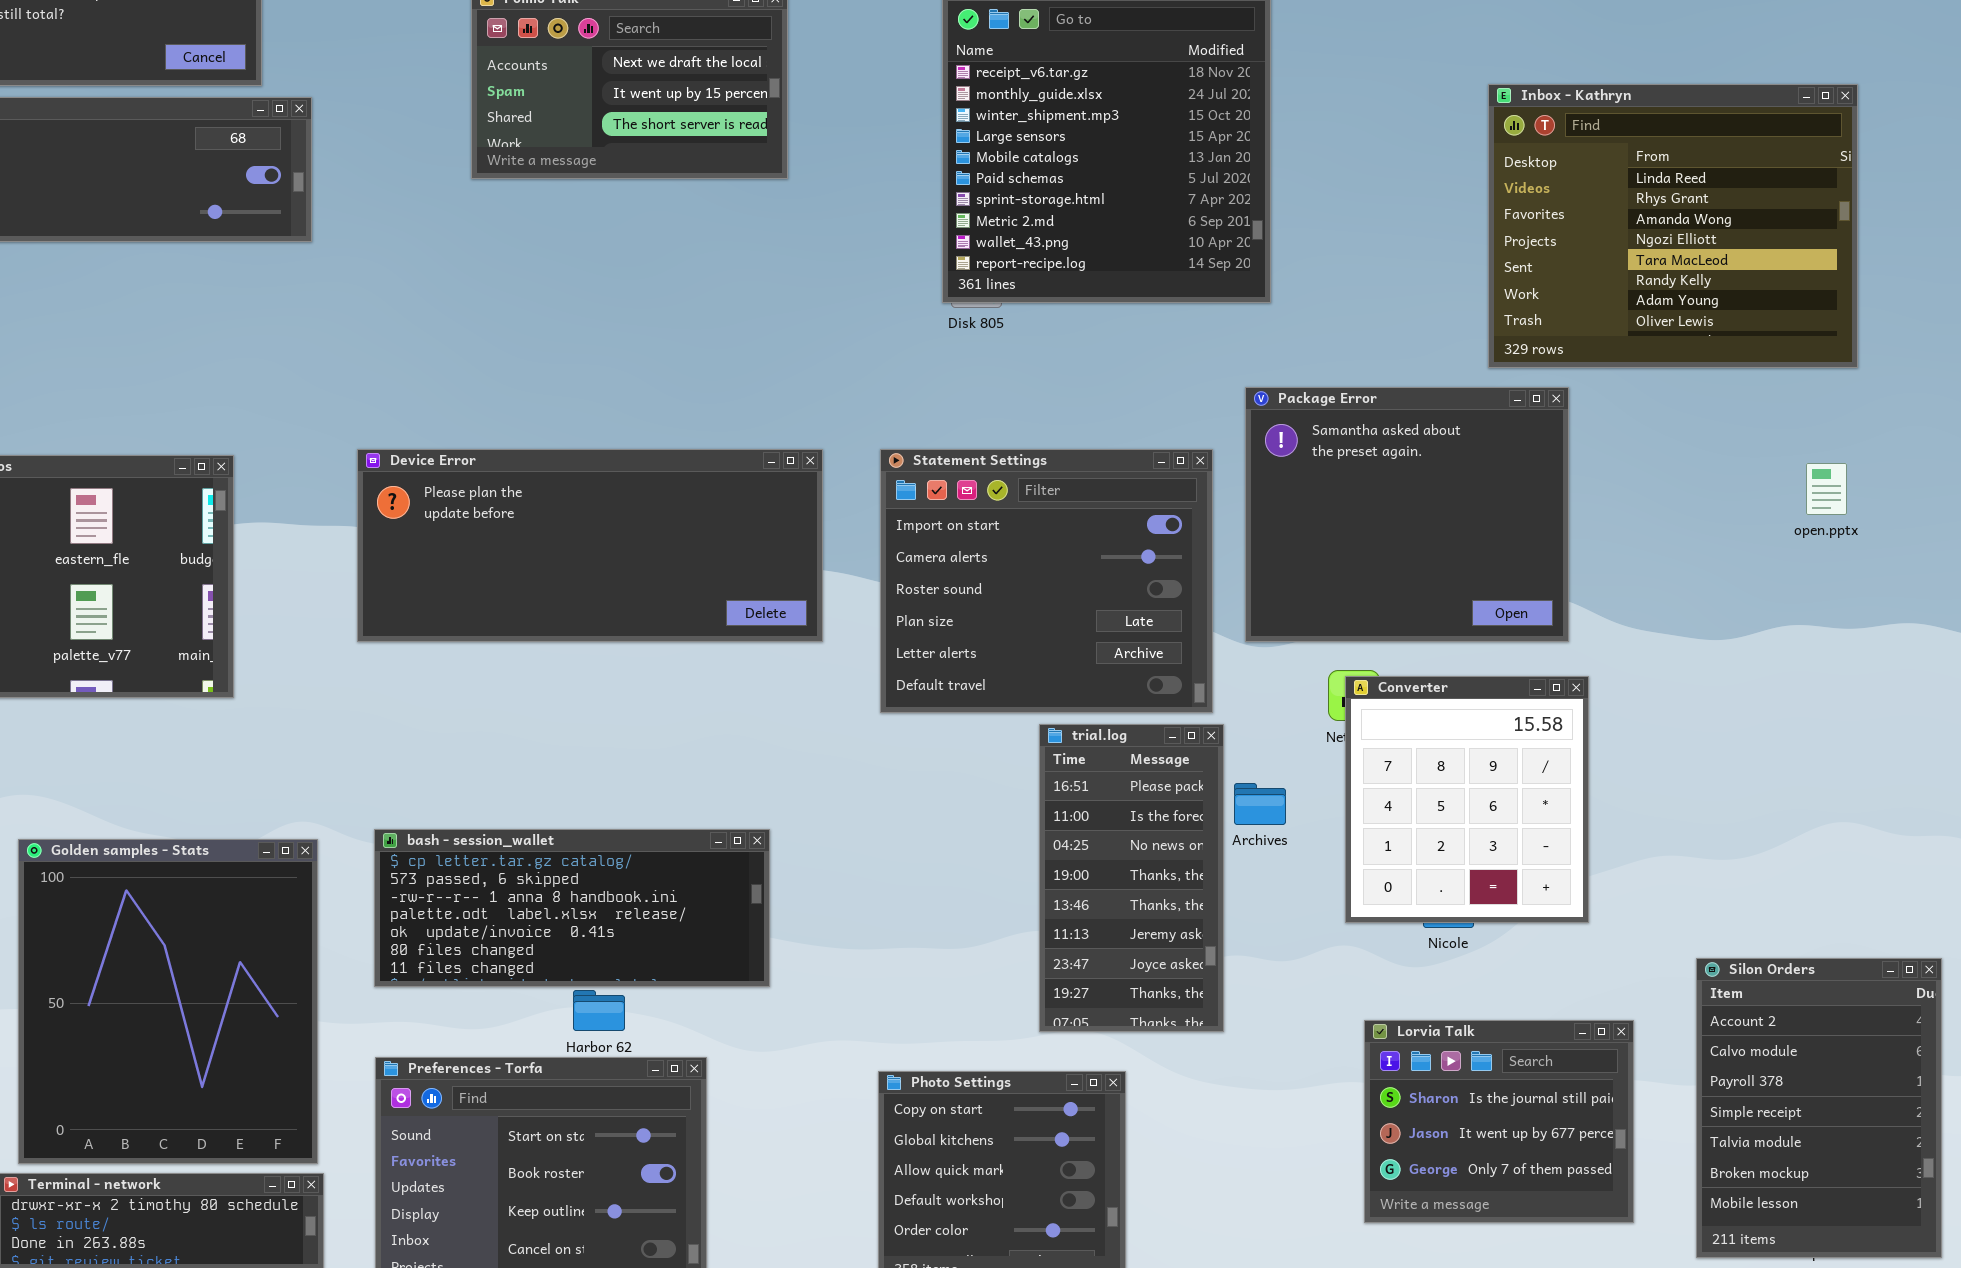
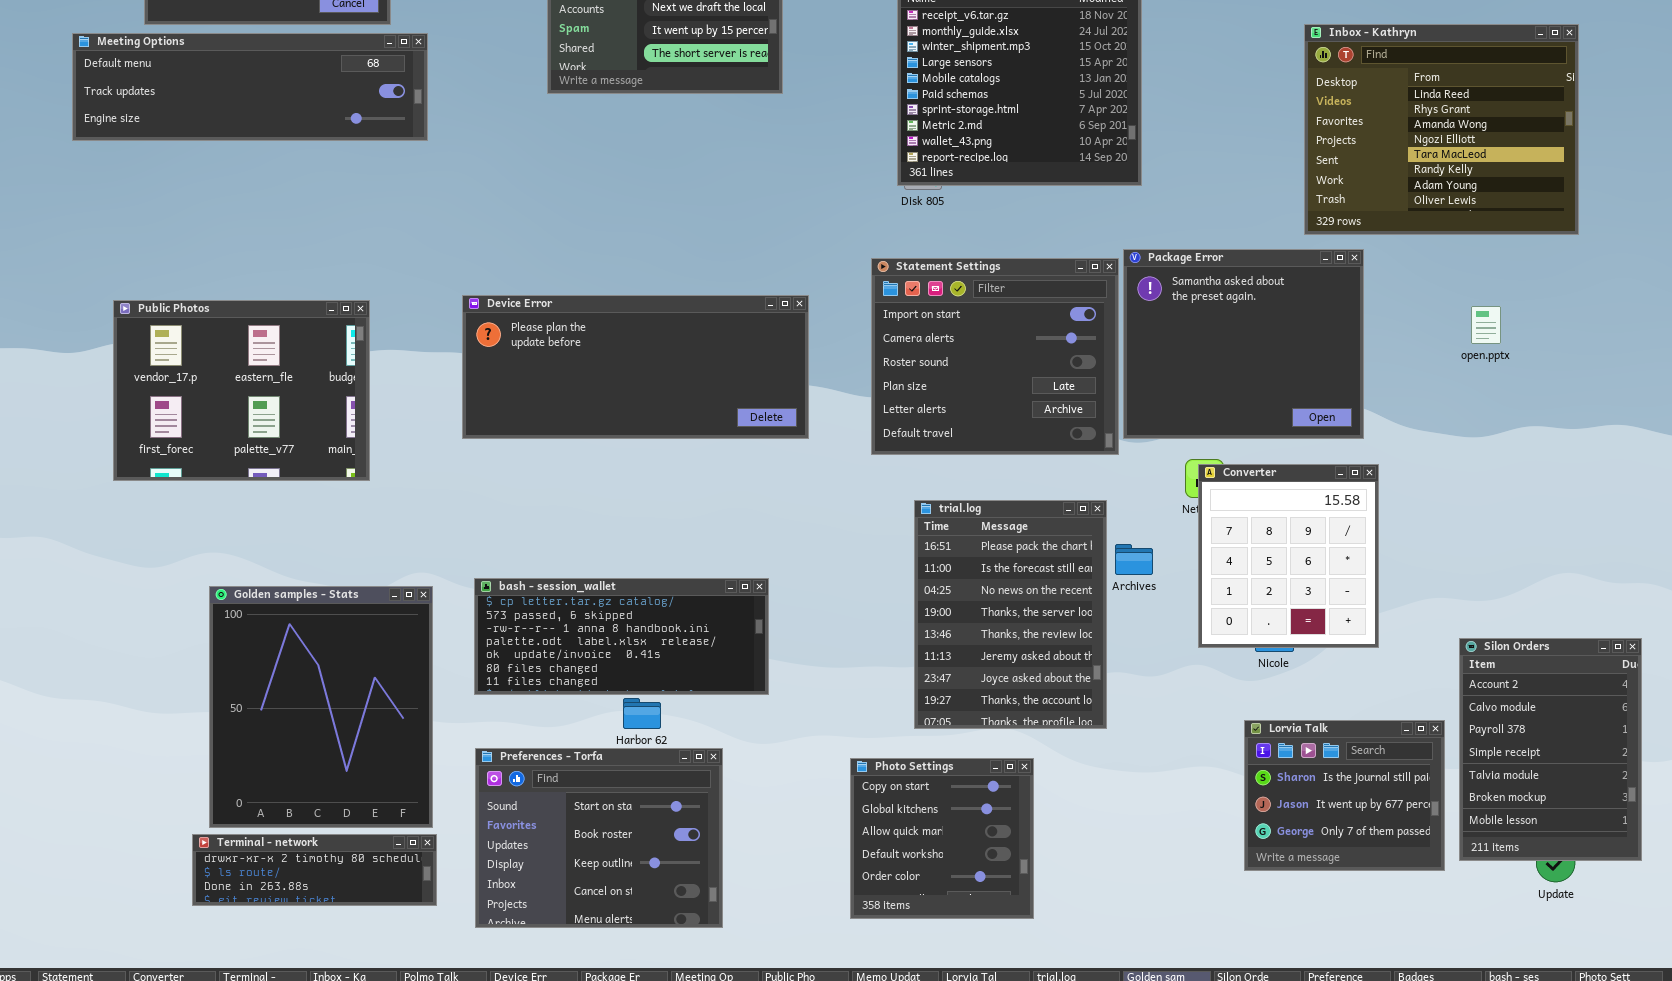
Statement Settings: [880,449,1213,713] -> [871,258,1119,455], moved
open.pptx: [1806,463,1847,515] -> [1471,306,1501,344], moved
trial.log: [1039,724,1224,1032] -> [914,500,1107,729], resized
Silon Orders: [1696,958,1942,1258] -> [1459,638,1642,861], moved
Lorvia Talk: [1364,1020,1634,1223] -> [1244,720,1445,871], moved

